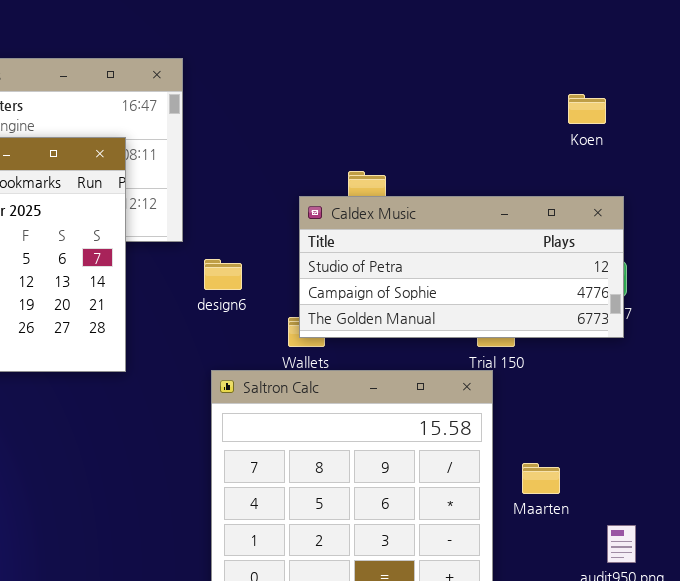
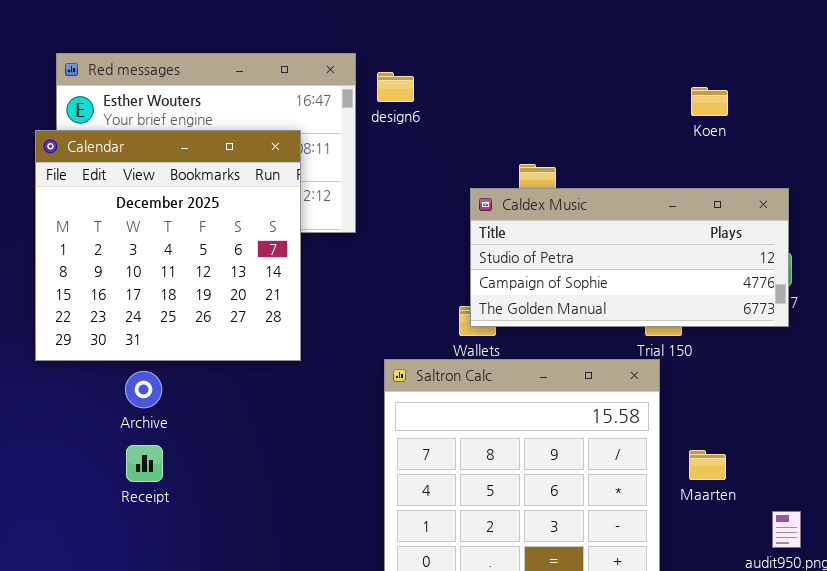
Koen: [568,94,606,124] -> [691,87,728,116], moved
design6: [204,259,242,290] -> [377,72,414,102], moved

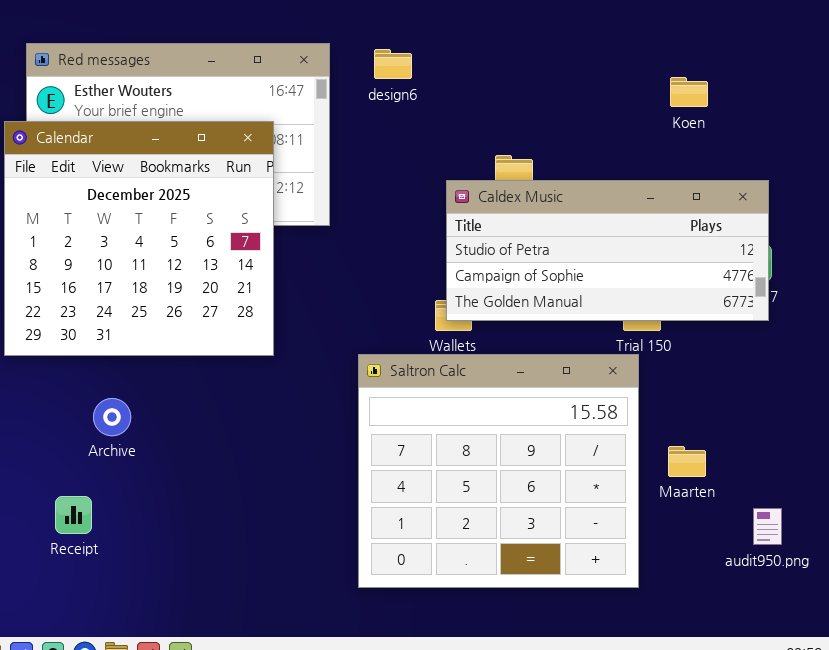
design6: [377,72,414,102] -> [374,49,412,79], moved
Archive: [125,371,162,408] -> [93,398,131,436], moved
Receipt: [126,445,163,482] -> [55,496,92,534], moved

